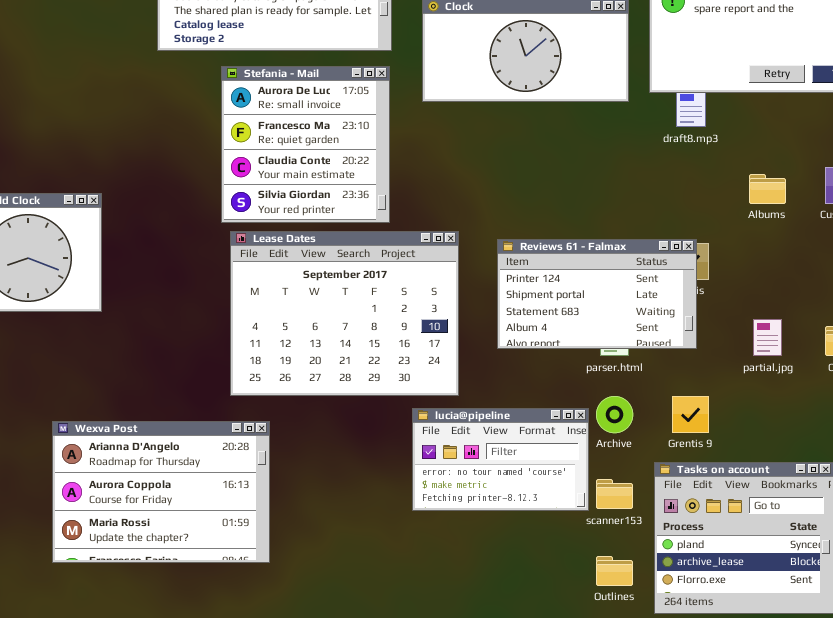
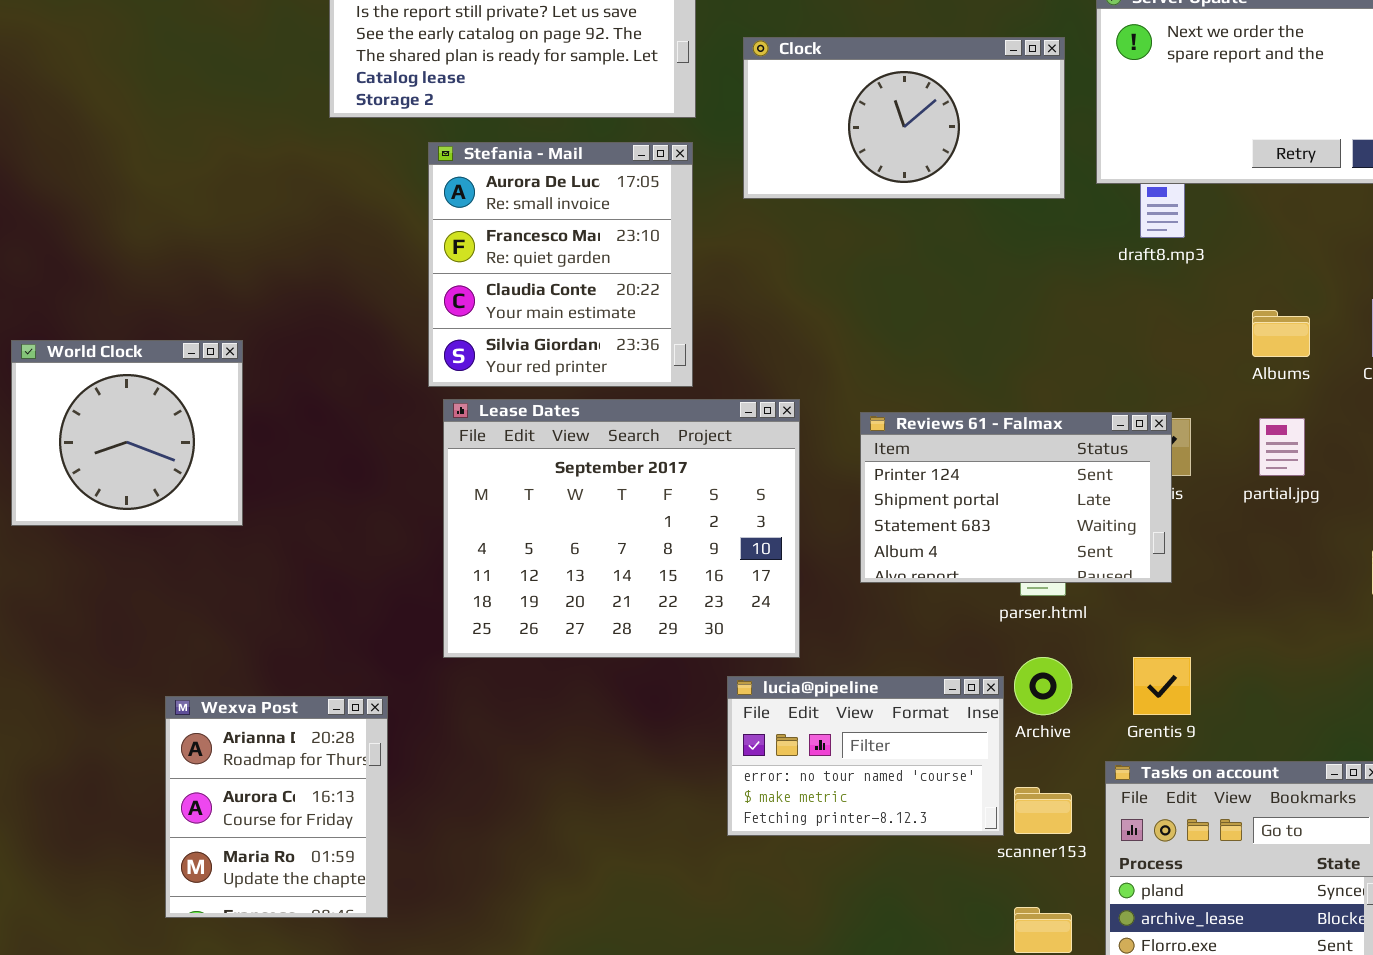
partial.jpg: [753,319,782,356] -> [1259,418,1305,476], moved
Wexva Post: [52,421,270,563] -> [165,696,388,918], resized

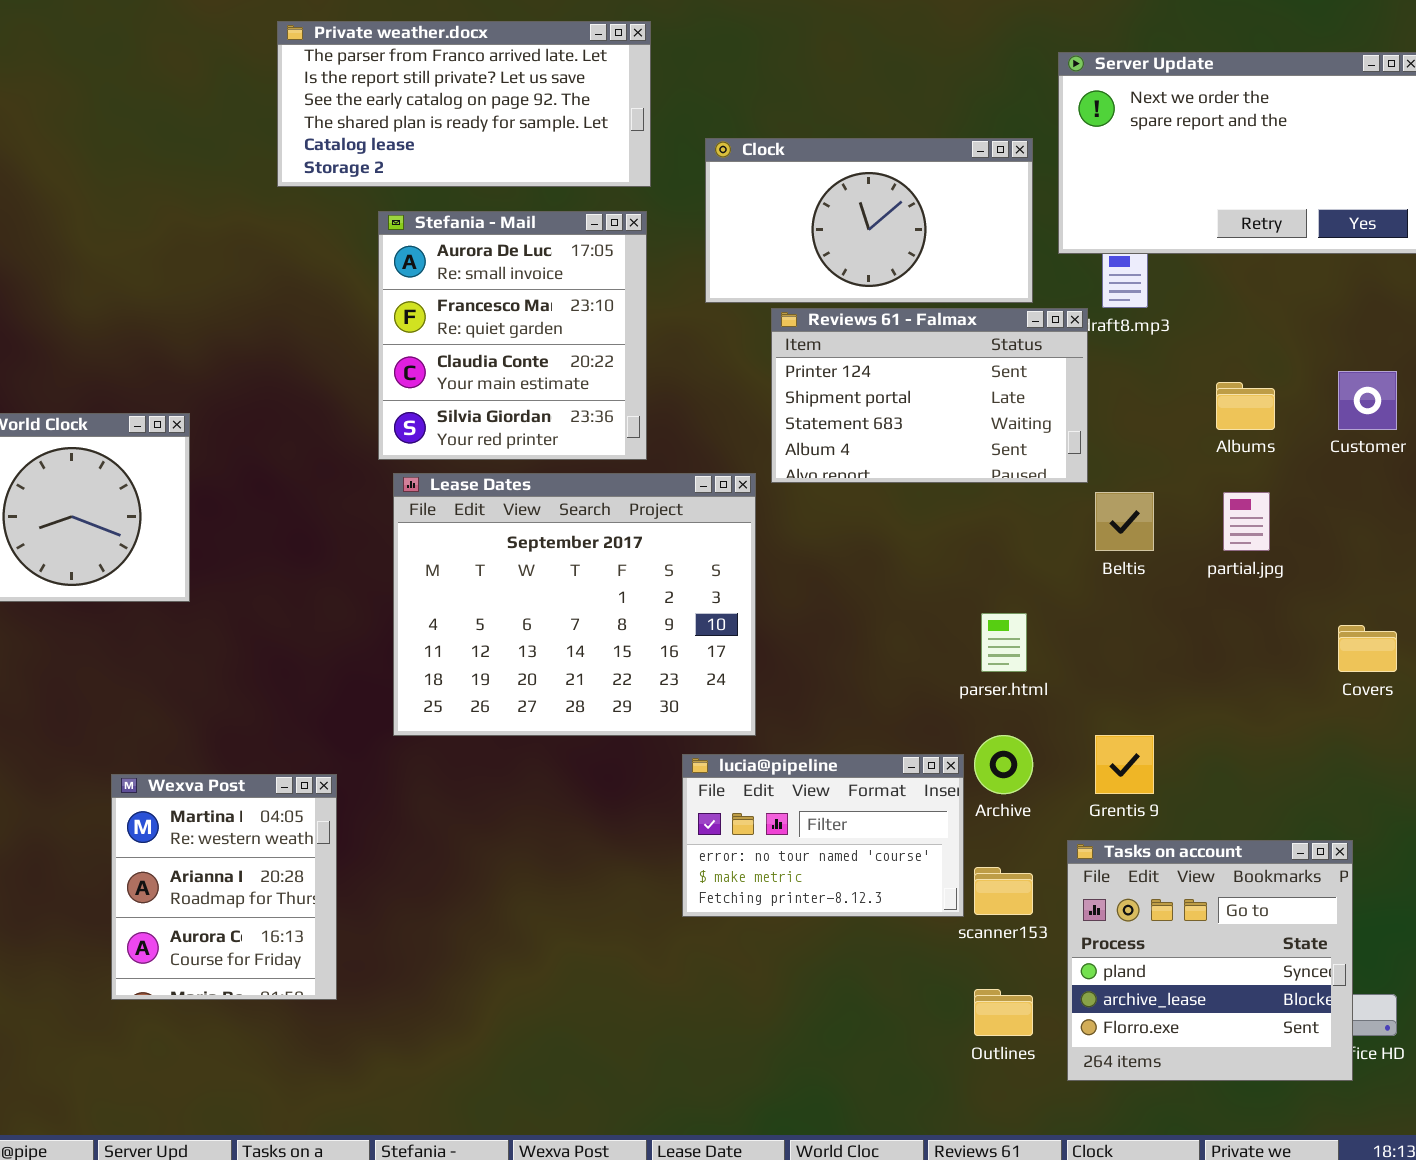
Clock: [743,37,1065,199] -> [705,138,1033,303], moved
Reviews 61 - Falmax: [860,412,1172,583] -> [771,308,1088,483], moved
Wexva Post: [165,696,388,918] -> [111,774,337,1000], scrolled up 1 row

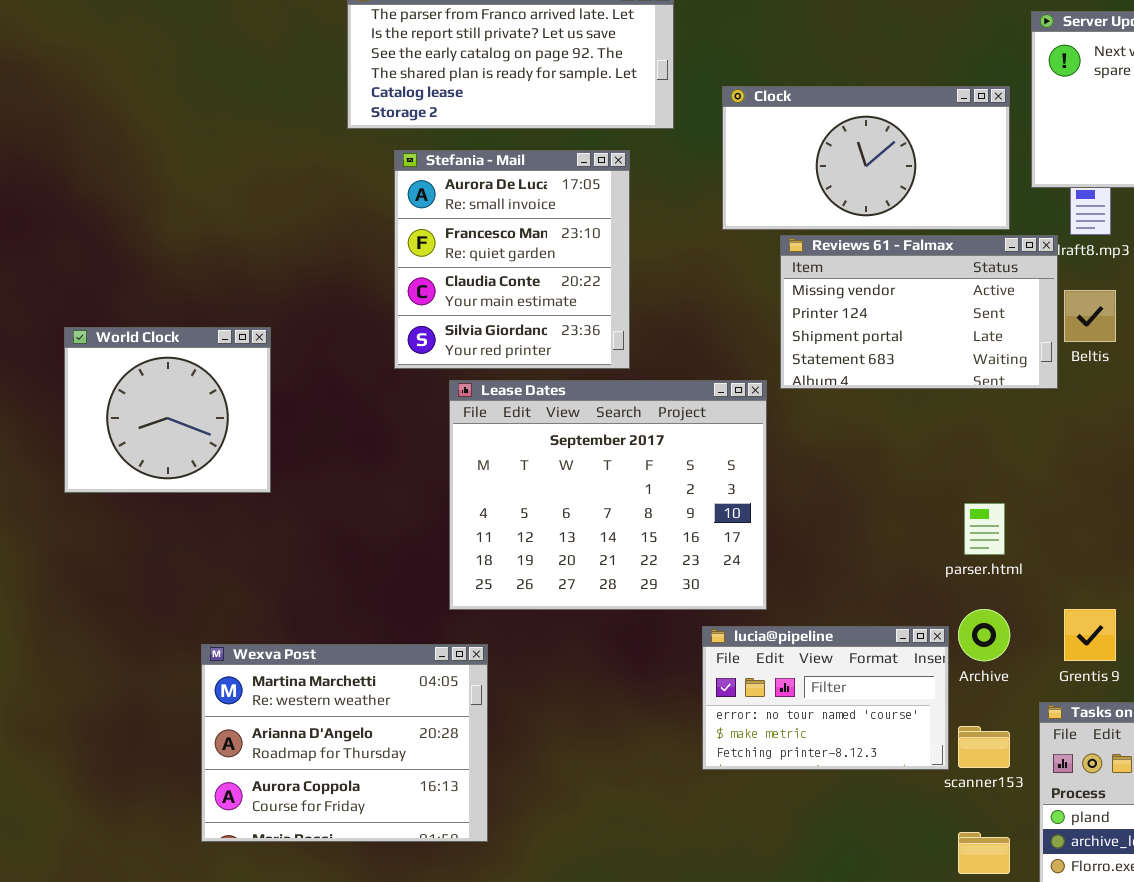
Stefania - Mail: [378,211,647,460] -> [394,150,630,369], moved
Reviews 61 - Falmax: [771,308,1088,483] -> [780,235,1058,389], scrolled up 1 row
Beltis: [1095,492,1154,551] -> [1064,290,1116,342], moved
Wexva Post: [111,774,337,1000] -> [201,644,488,842], resized

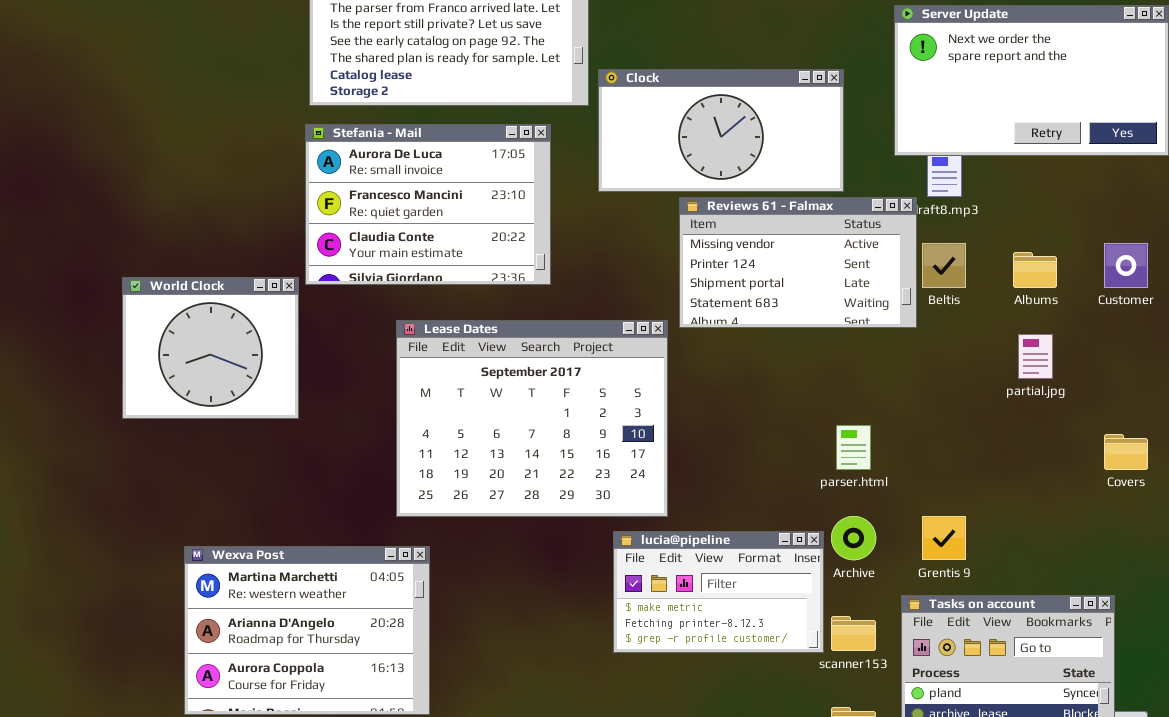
Clock: [722,86,1010,230] -> [598,69,844,192], moved
Stefania - Mail: [394,150,630,369] -> [305,124,551,285], resized
World Clock: [64,327,271,493] -> [122,277,299,419], moved
lucia@pipeline: [702,626,949,770] -> [613,531,824,653], scrolled down 1 row

